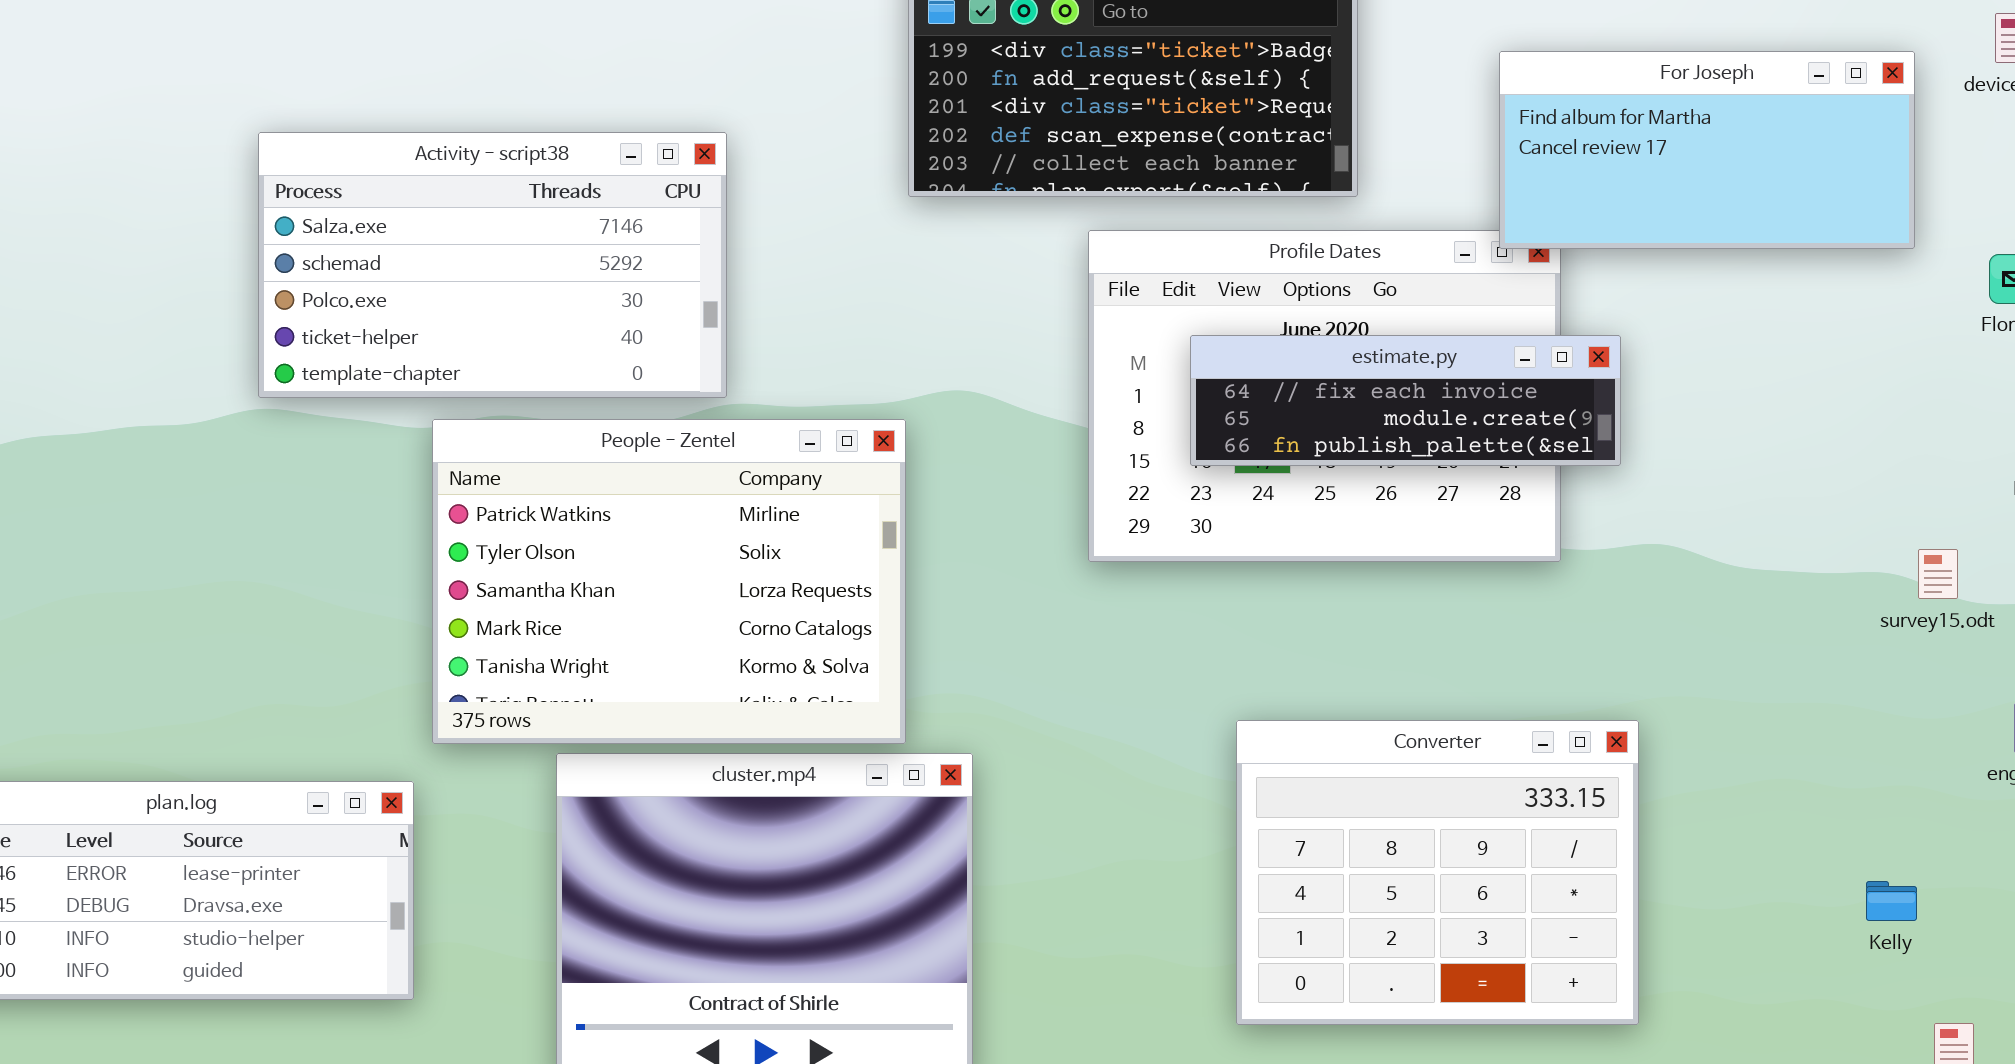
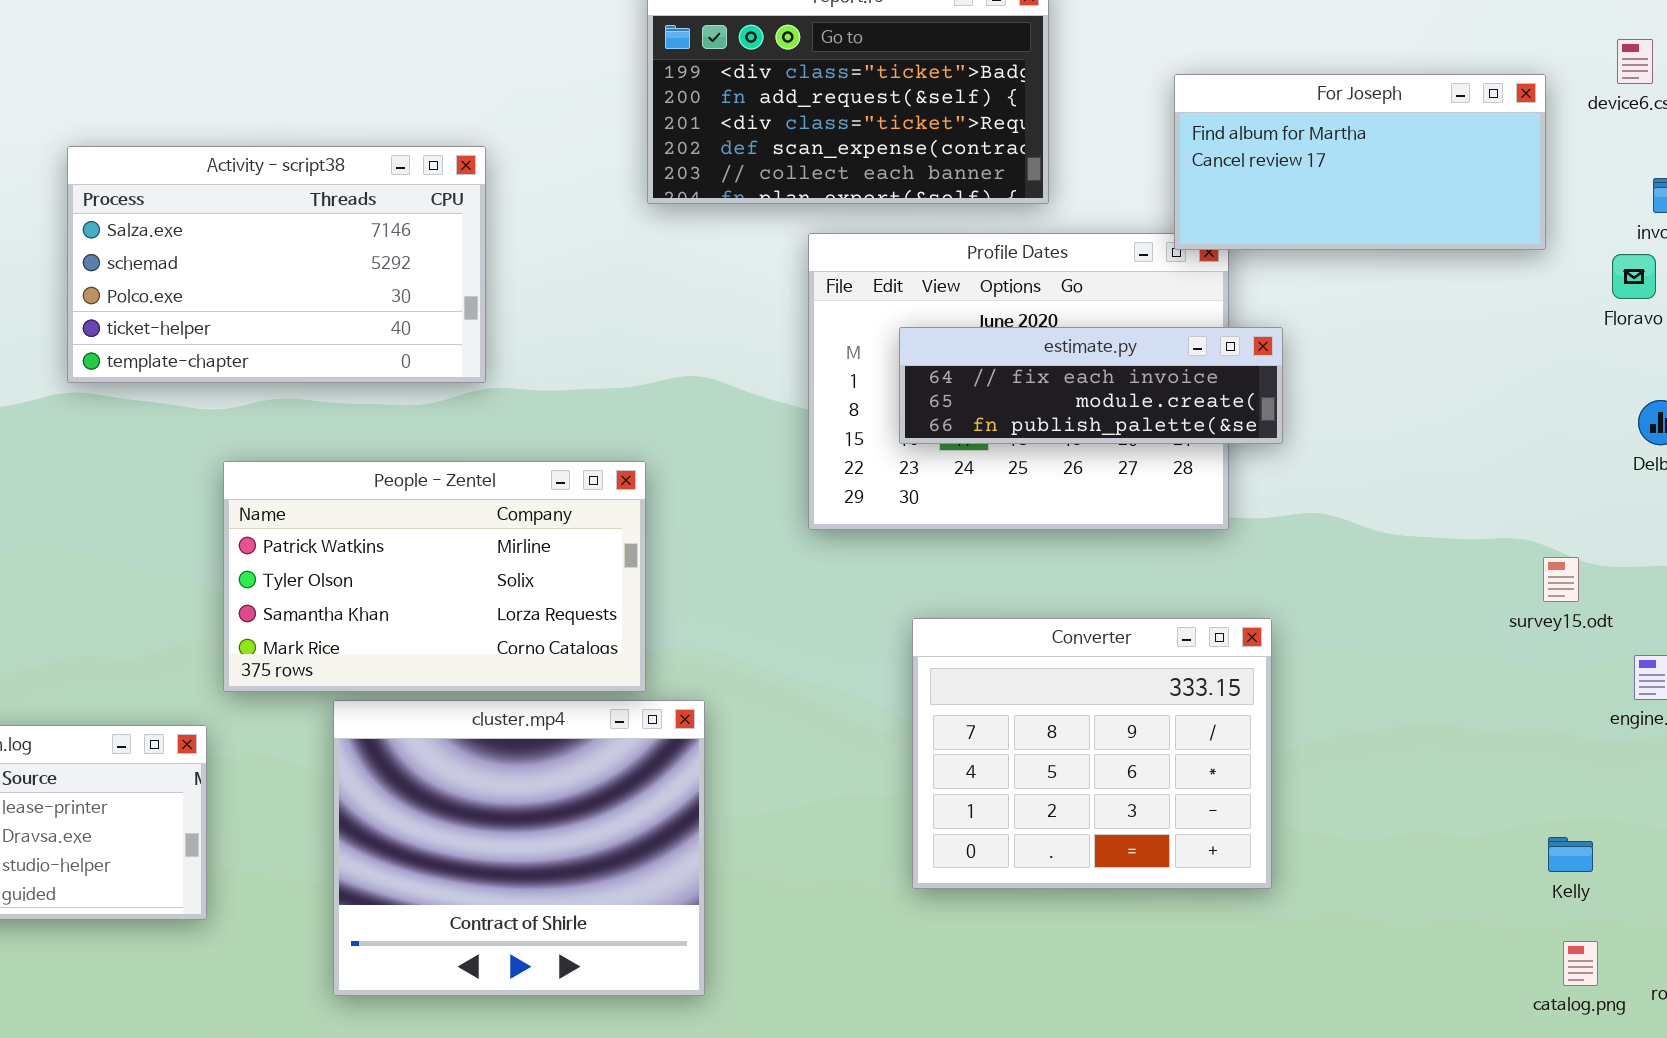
People - Zentel: [432,419,906,744] -> [223,461,646,692], resized
survey15.odt: [1918,549,1958,599] -> [1543,557,1579,602], moved
Converter: [1236,720,1639,1025] -> [912,618,1272,889], moved
Kelly: [1866,881,1917,921] -> [1548,837,1593,872], moved

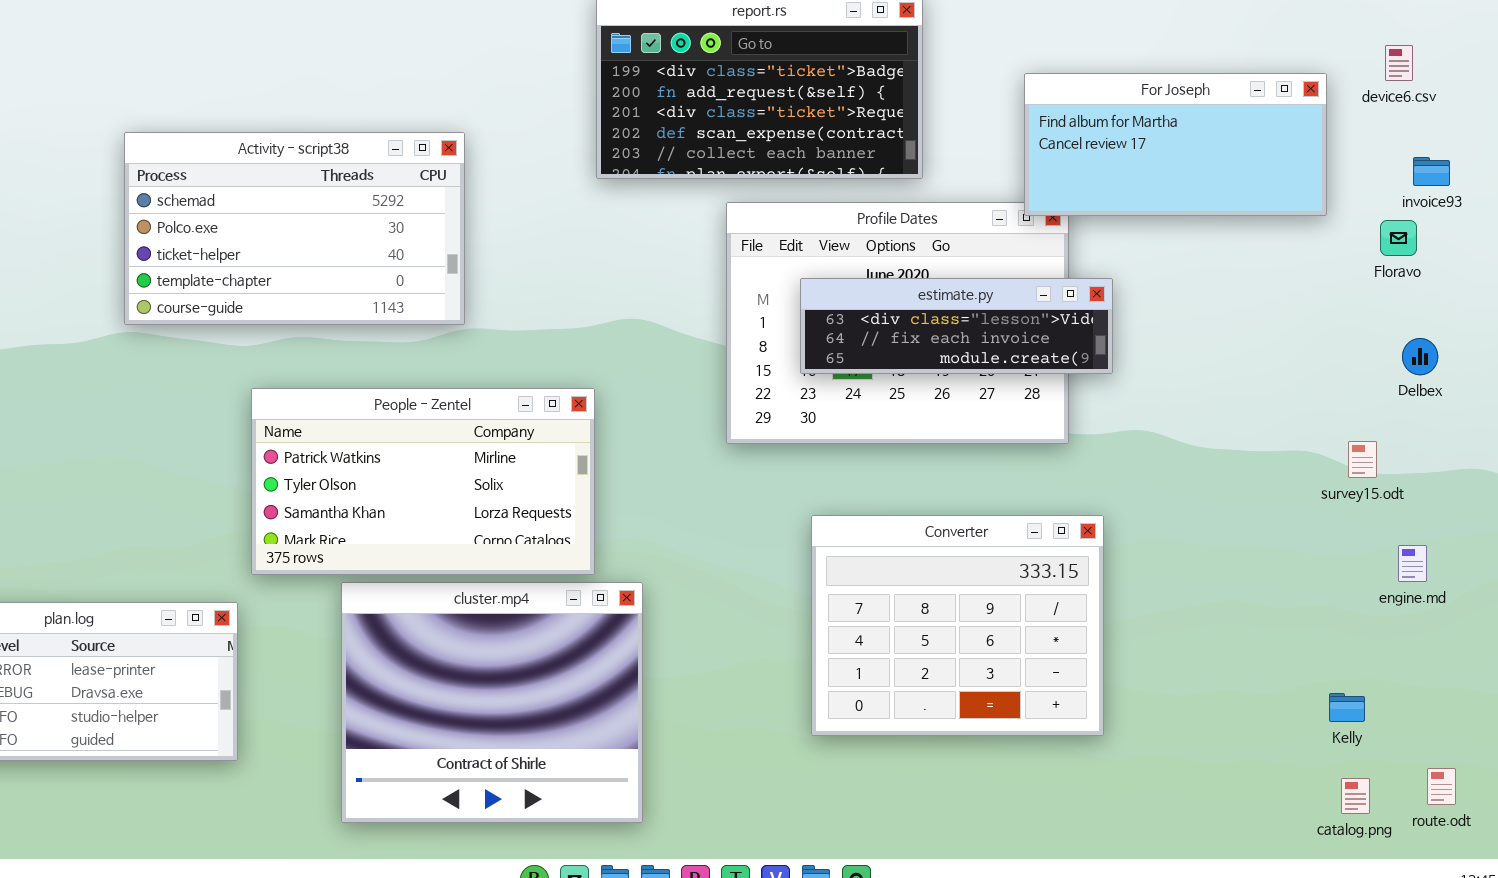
Activity - script38: [67,146,486,383] -> [124,132,465,325], scrolled down 1 row
estimate.py: [899,327,1283,444] -> [800,278,1113,374], scrolled up 1 row
survey15.odt: [1543,557,1579,602] -> [1348,441,1377,478], moved

